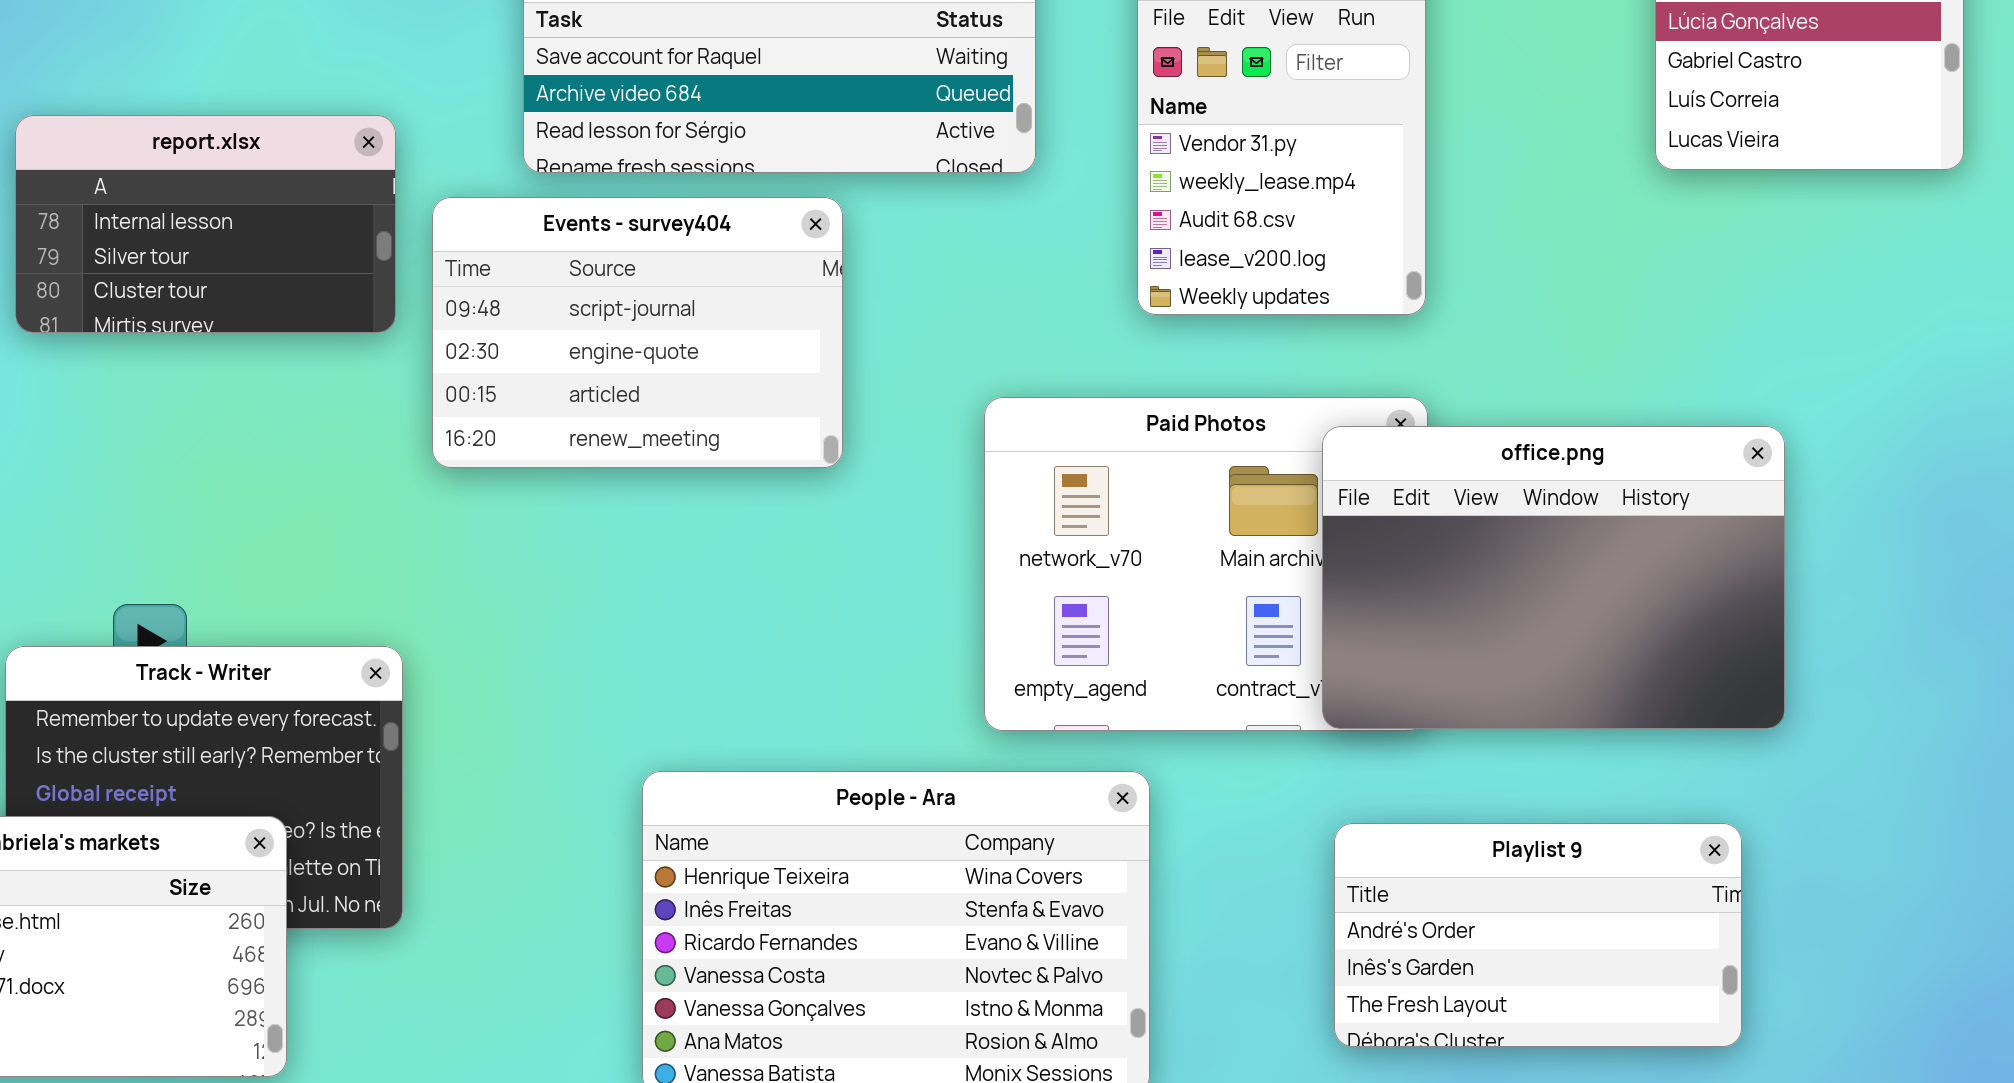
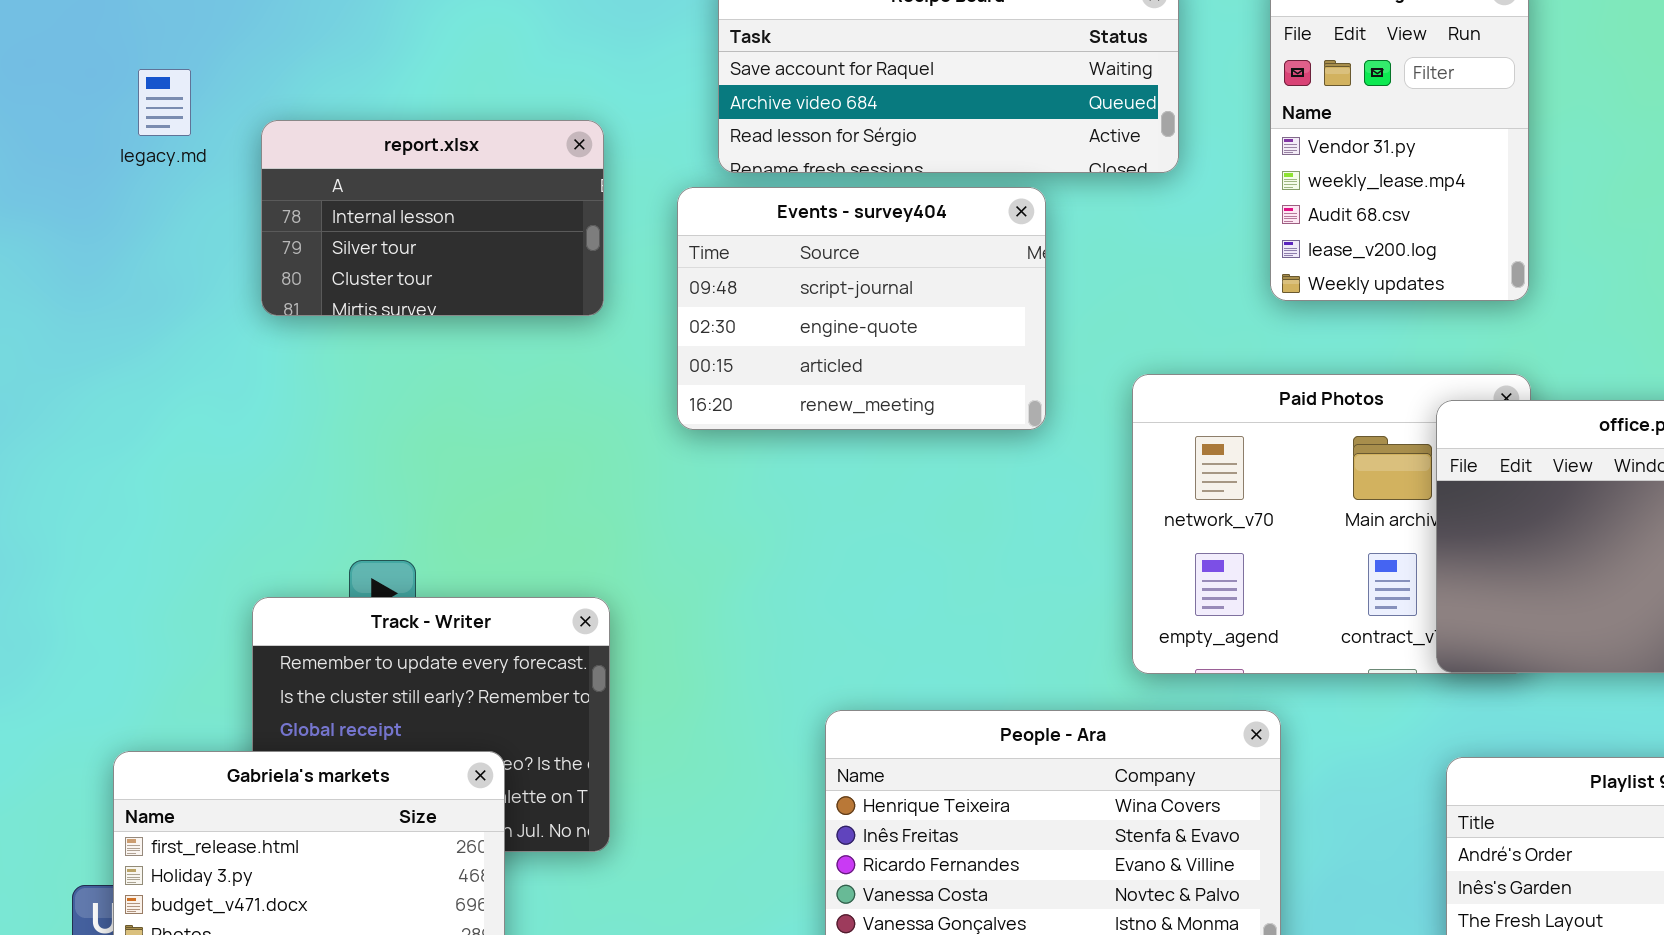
Events - survey404: [432,197,843,468] -> [677,187,1046,430], moved

